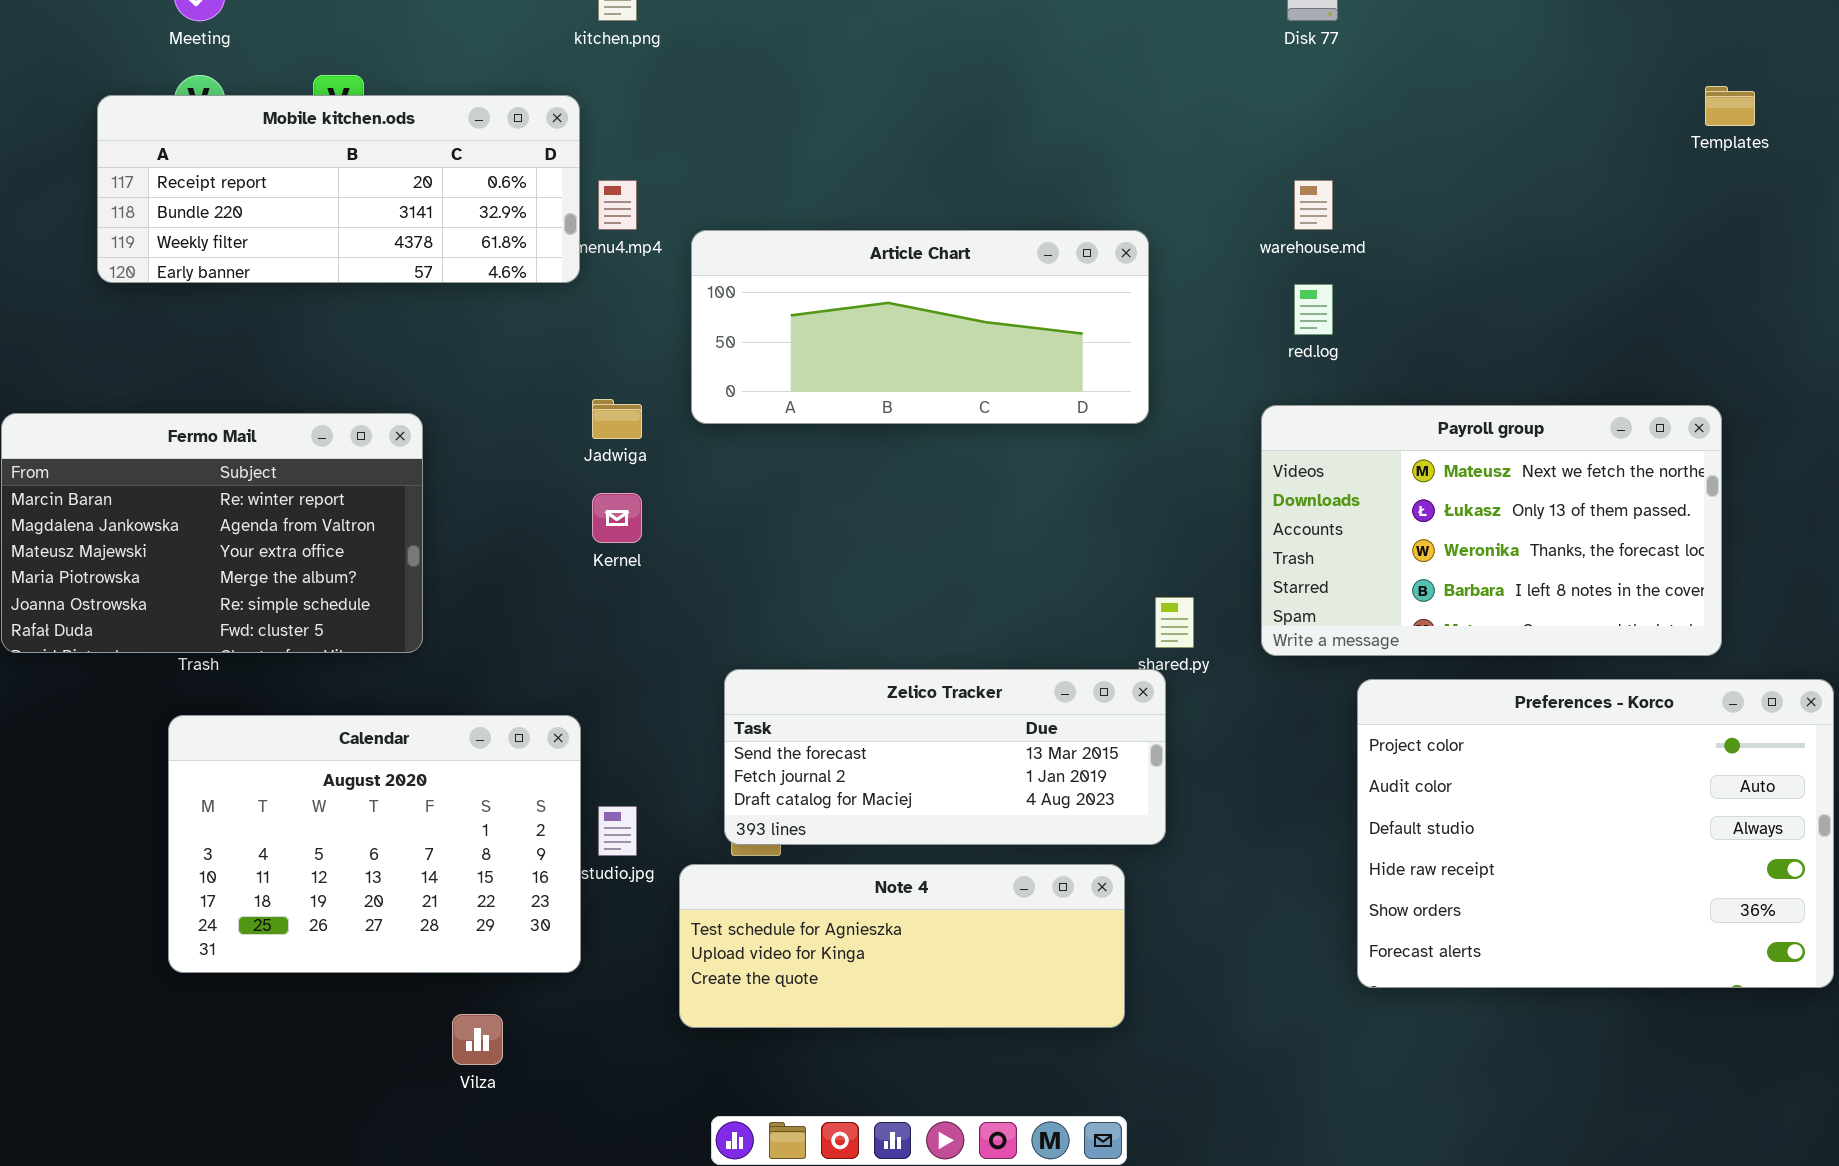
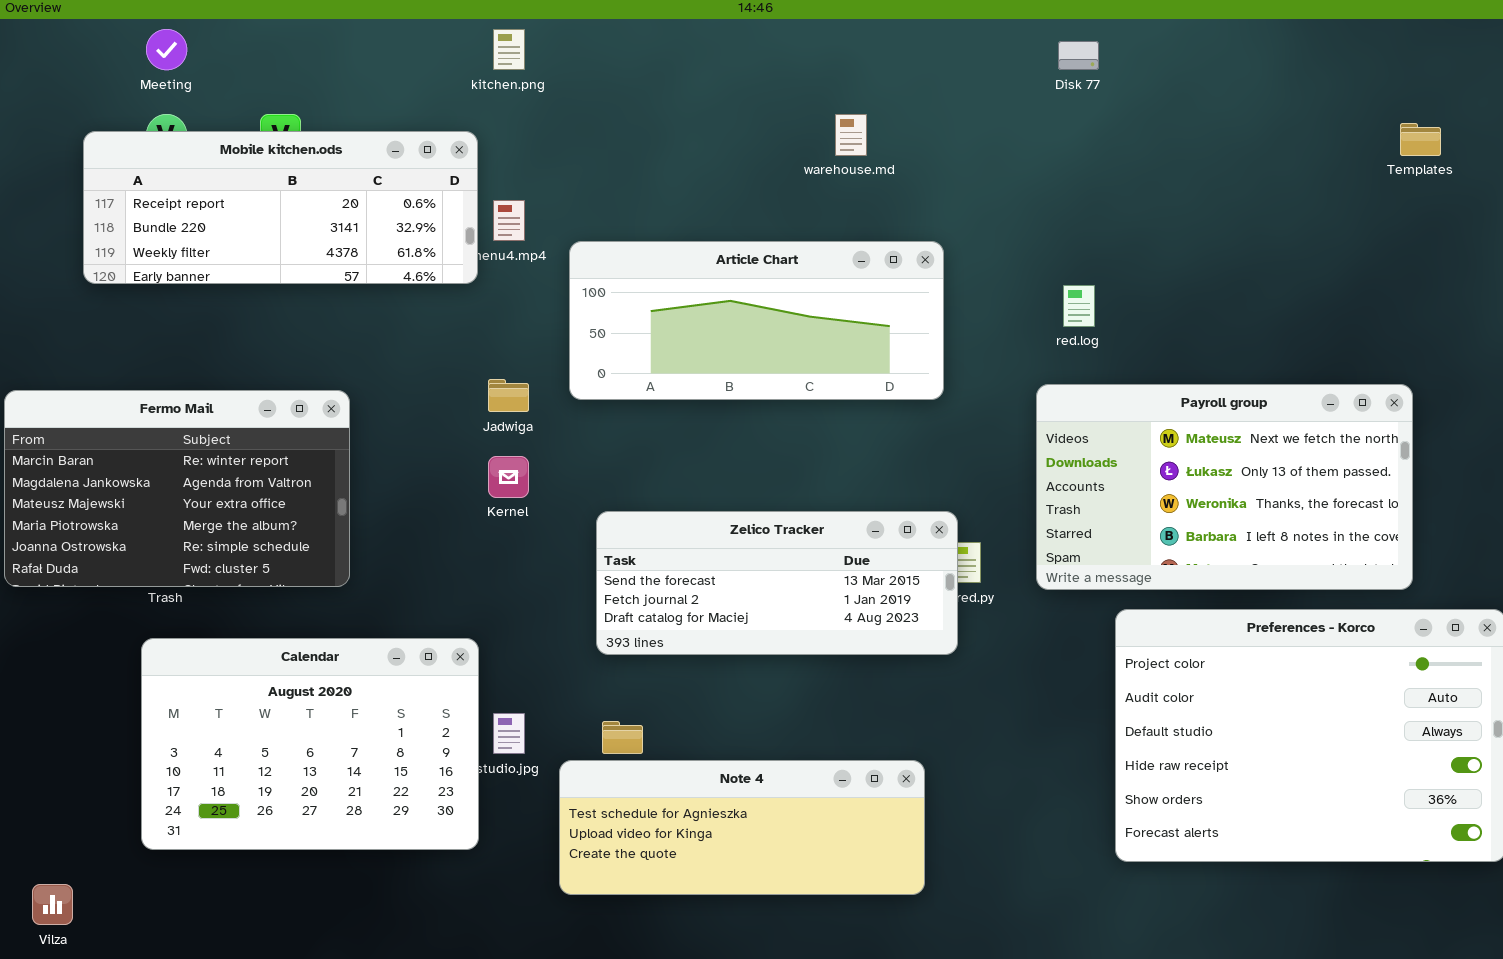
warehouse.md: [1294,180,1333,230] -> [835,114,867,156], moved
Zelico Tracker: [724,669,1166,845] -> [596,511,958,655], moved
Vilza: [452,1014,503,1065] -> [32,884,73,925], moved

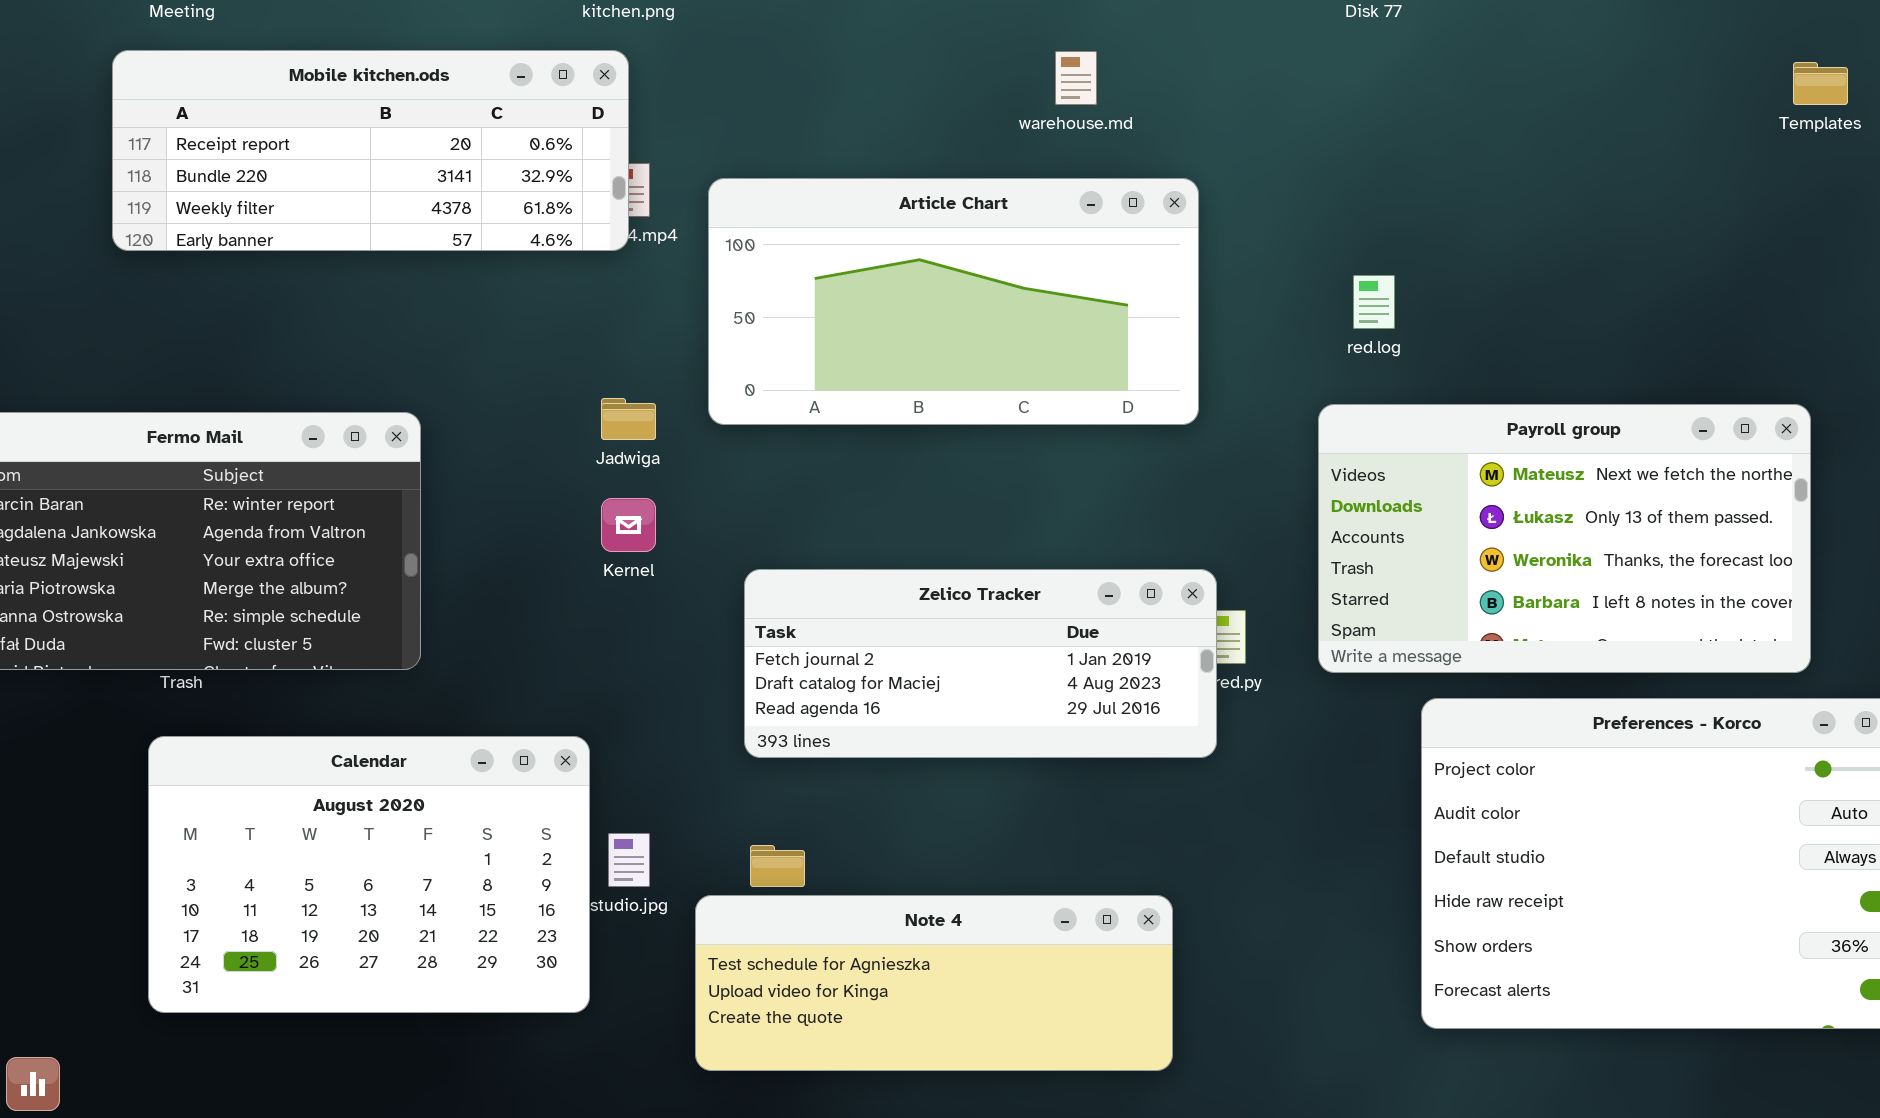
Mobile kitchen.ods: [83,131,478,284] -> [112,50,629,251], moved
Article Chart: [569,241,944,400] -> [708,178,1199,425], resized
Zelico Tracker: [596,511,958,655] -> [744,569,1217,758], scrolled down 1 row

